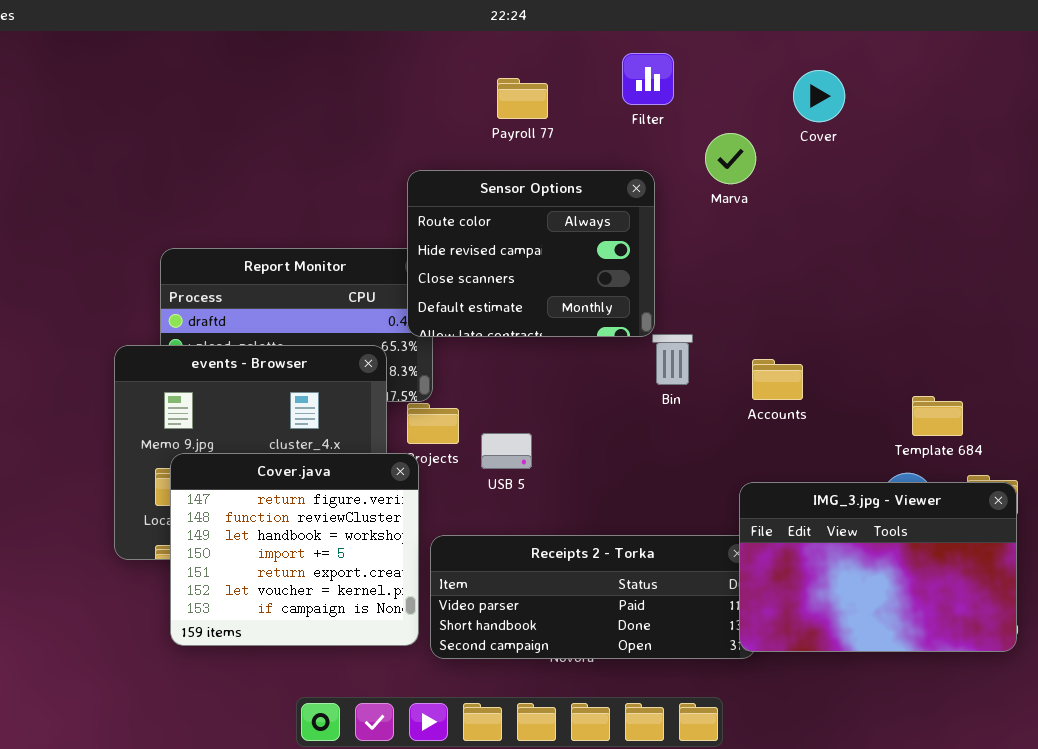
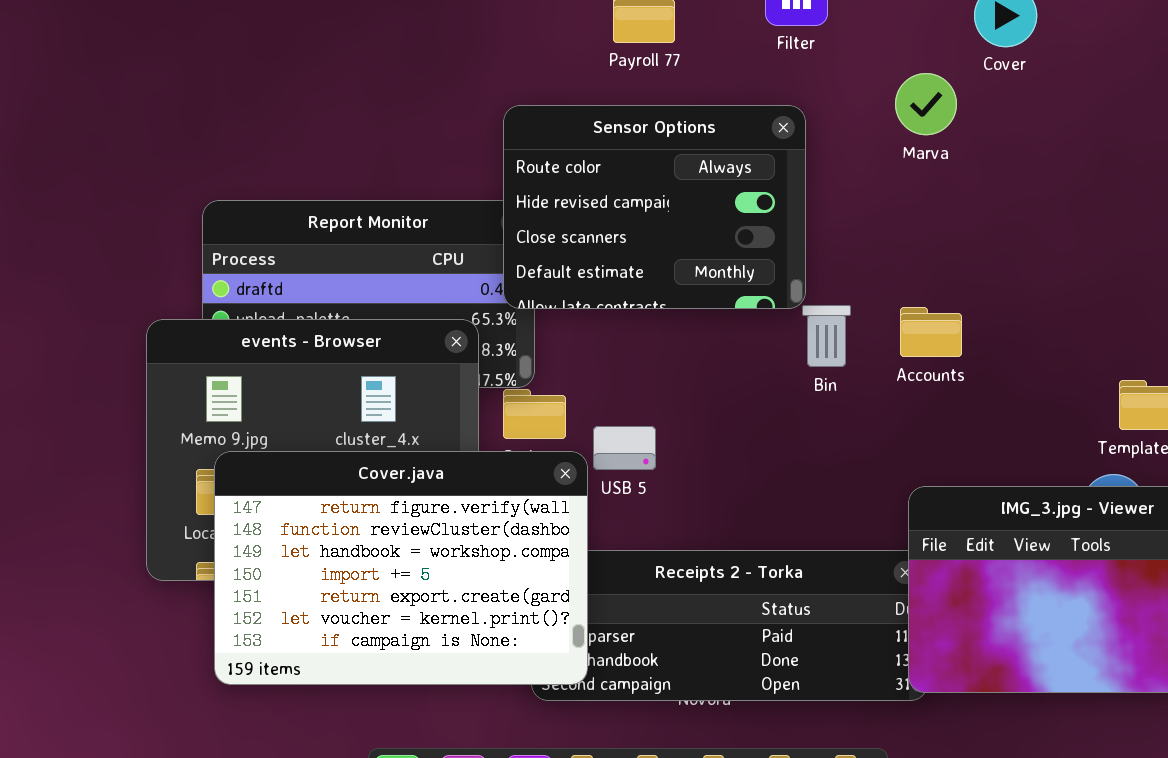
Marva: [705,133,756,184] -> [895,73,957,135], moved
Accounts: [752,359,803,400] -> [900,307,962,357], moved
Cover.java: [170,453,419,646] -> [214,451,588,685], resized

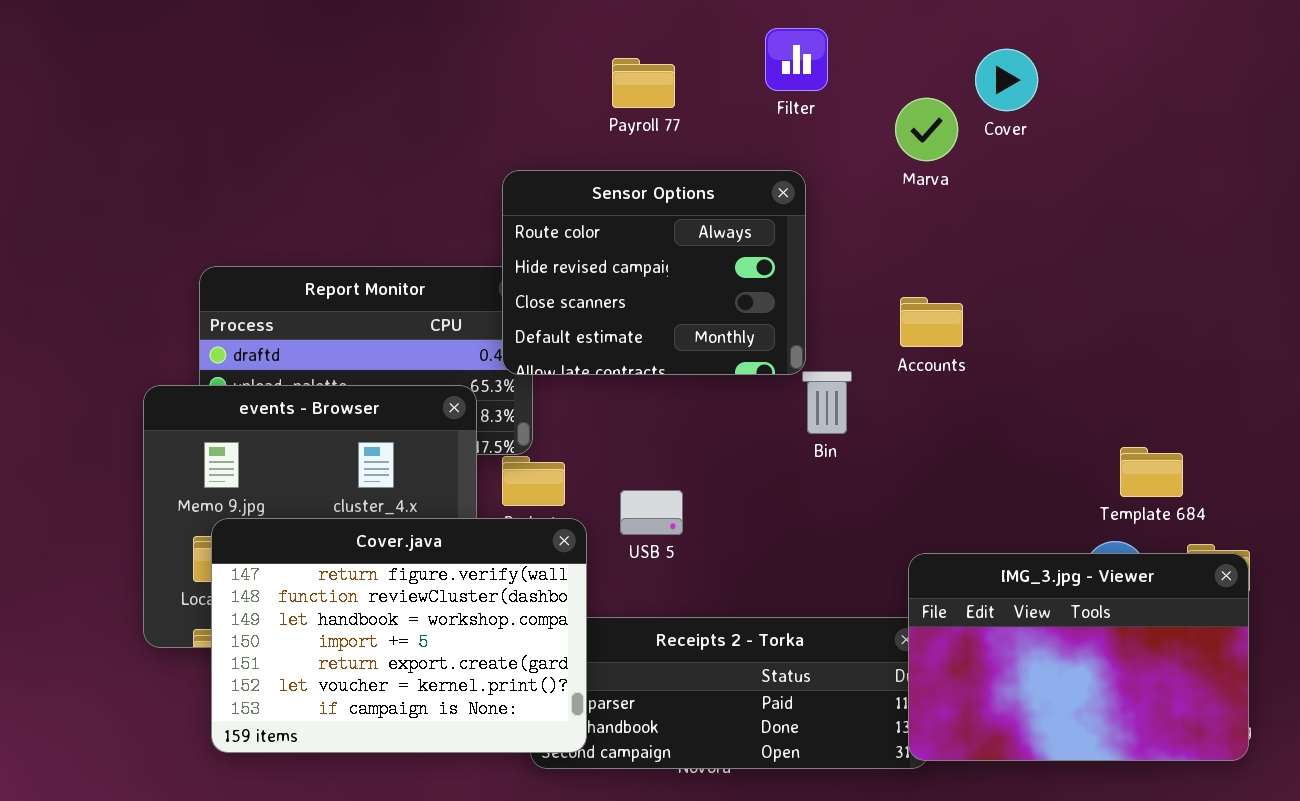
Marva: [895,73,957,135] -> [895,98,958,161], moved
Accounts: [900,307,962,357] -> [900,297,963,347], moved
USB 5: [593,426,656,470] -> [620,490,683,535], moved

